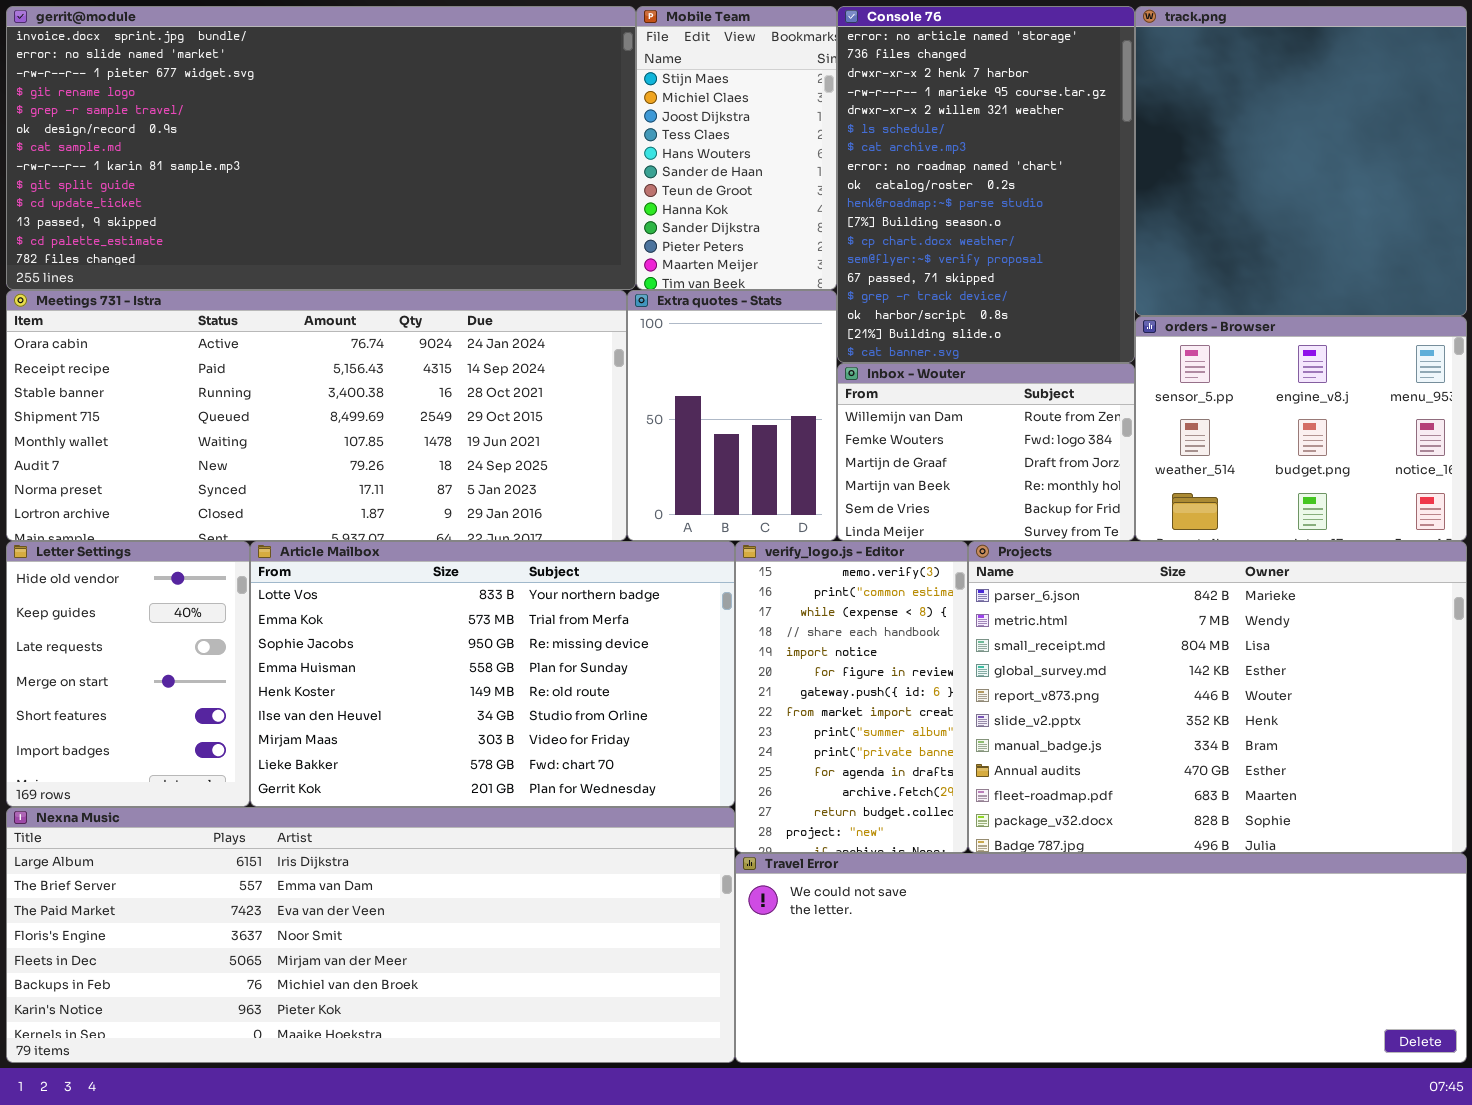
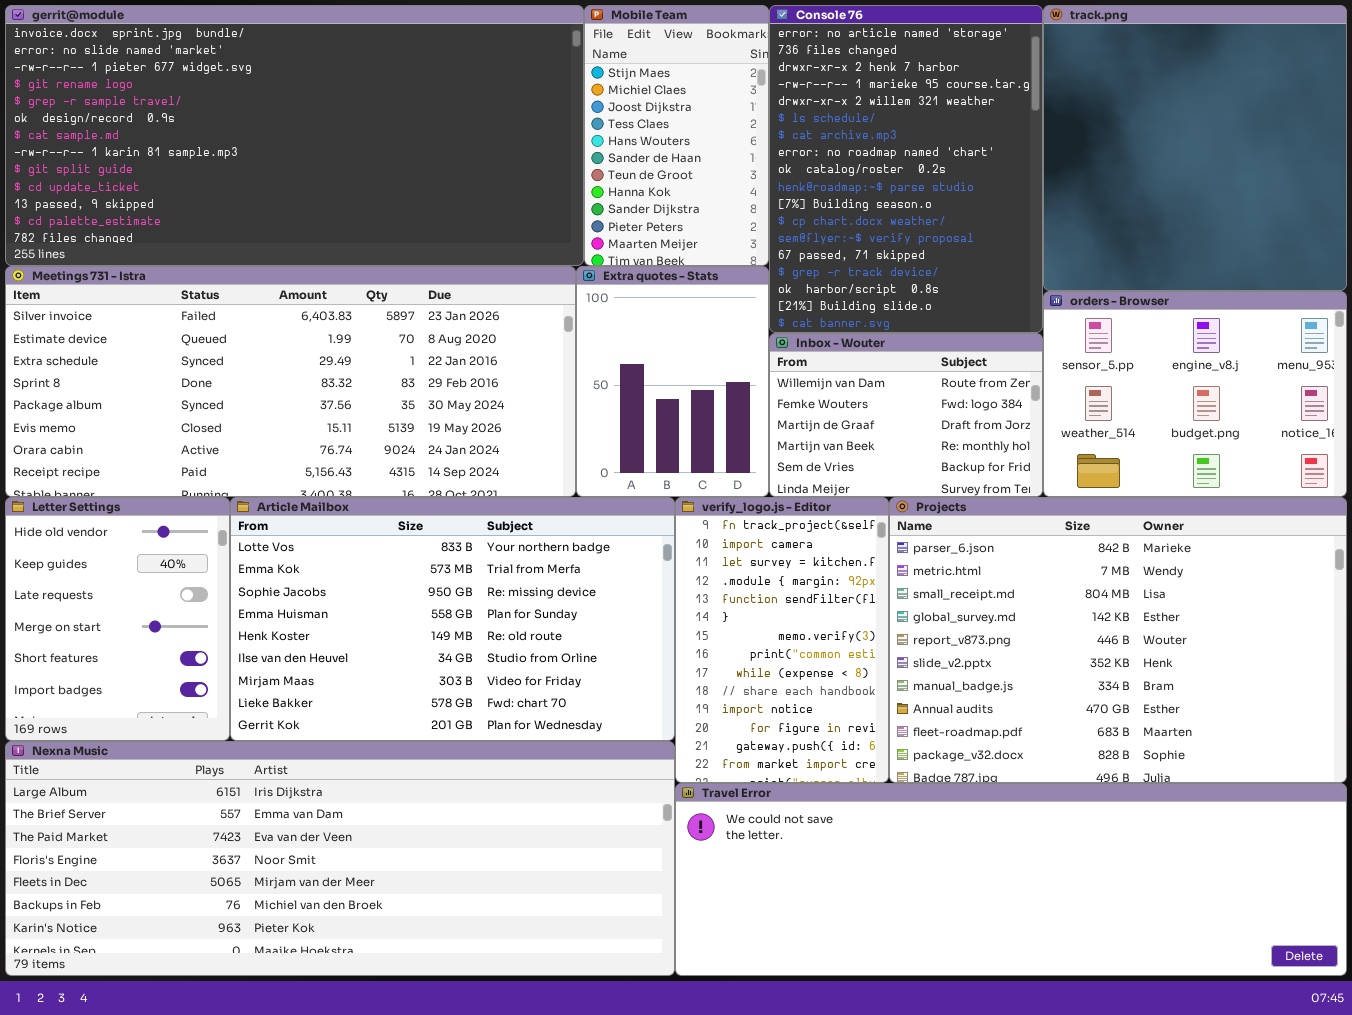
Meetings 731 - Istra: [6,290,627,541] -> [5,266,576,497], scrolled up 6 rows
verify_logo.js - Editor: [735,541,968,853] -> [675,497,889,783], scrolled up 6 rows

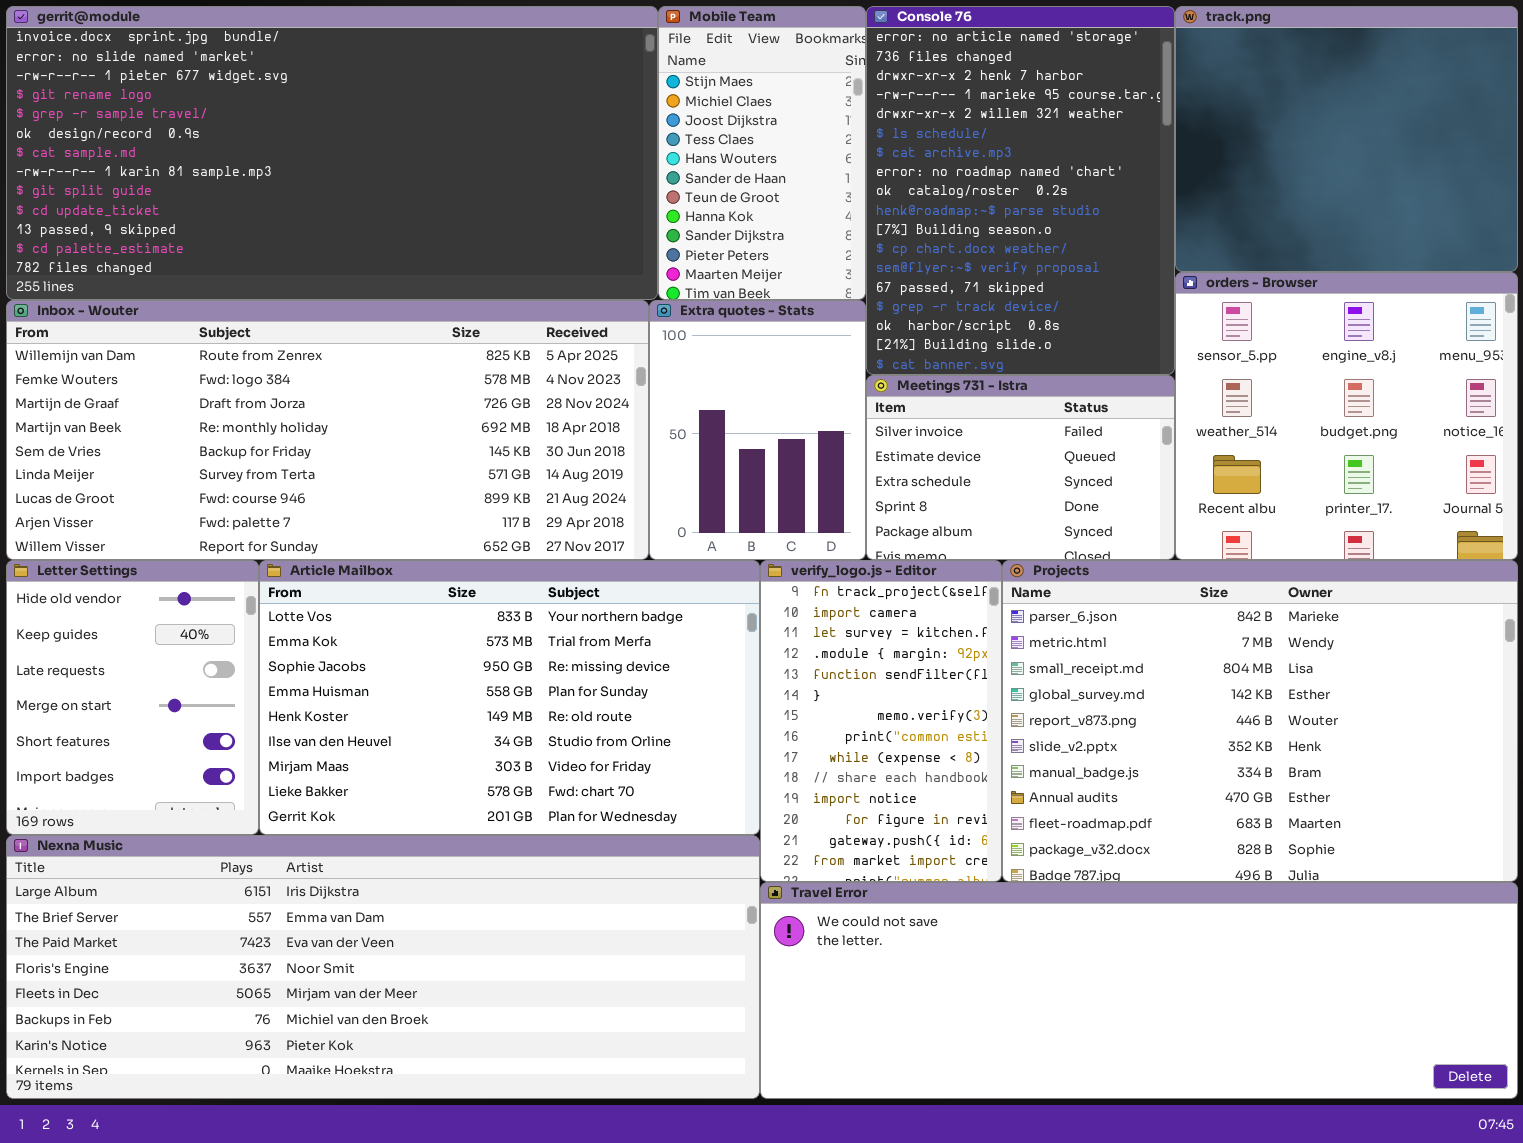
track.png: [1043,5,1347,291] -> [1175,6,1518,272], resized
Meetings 731 - Istra: [5,266,576,497] -> [866,375,1175,560], moved, resized
orders - Browser: [1043,291,1347,497] -> [1175,272,1518,560], resized
Inbox - Wouter: [769,333,1043,497] -> [6,300,649,560], moved, resized

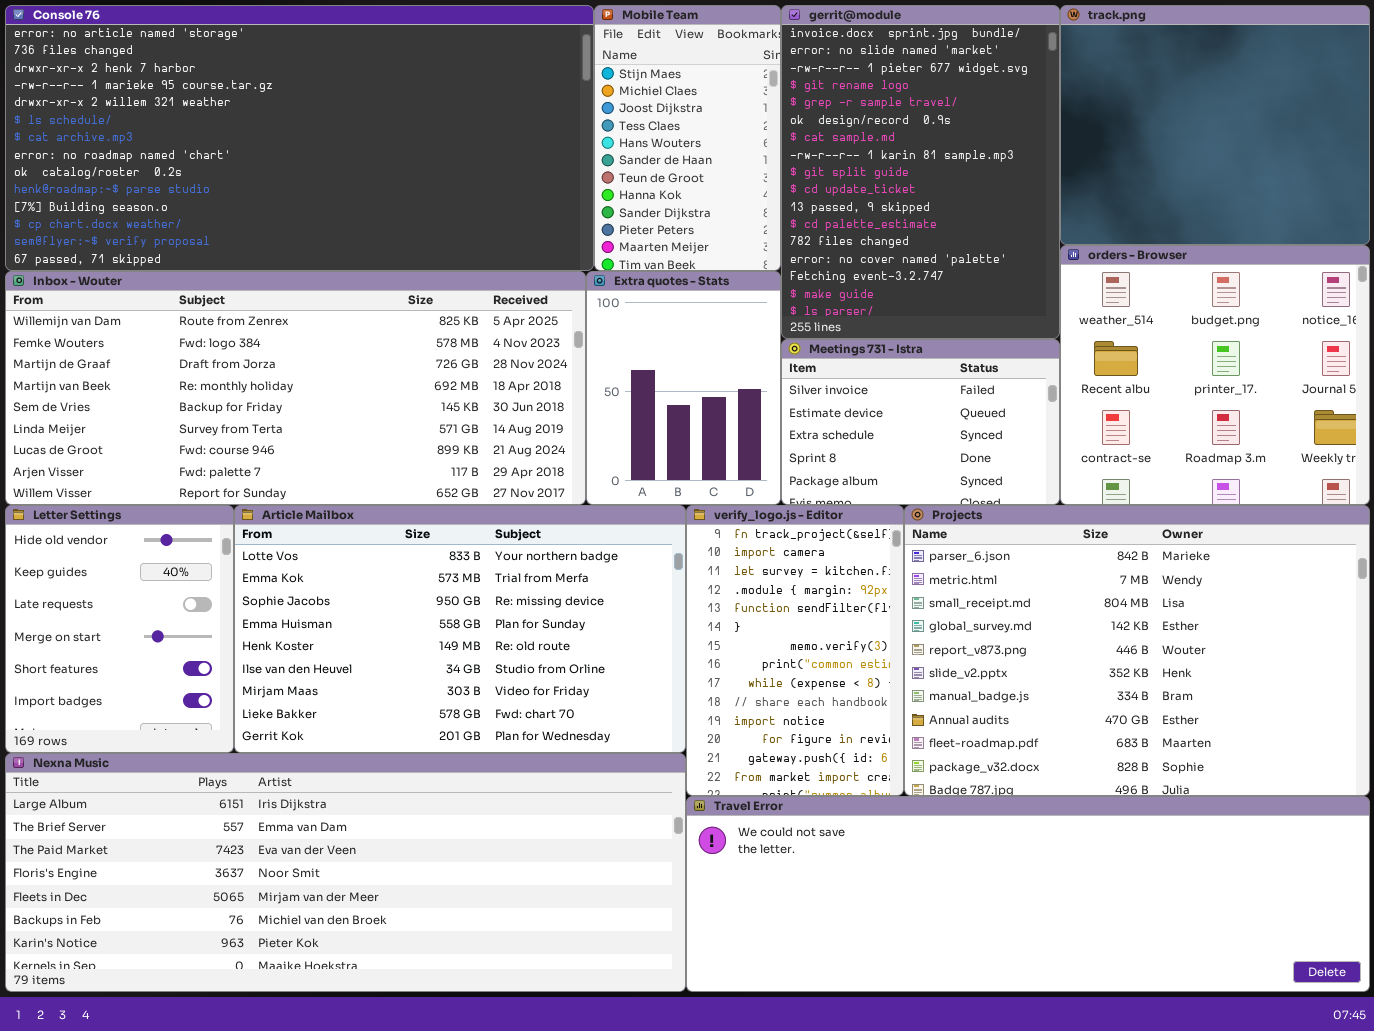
gerrit@module: [6,6,658,300] -> [781,5,1060,339], moved, resized
Console 76: [866,6,1175,375] -> [5,5,594,271], moved, resized
orders - Browser: [1175,272,1518,560] -> [1060,245,1370,505], scrolled down 1 row

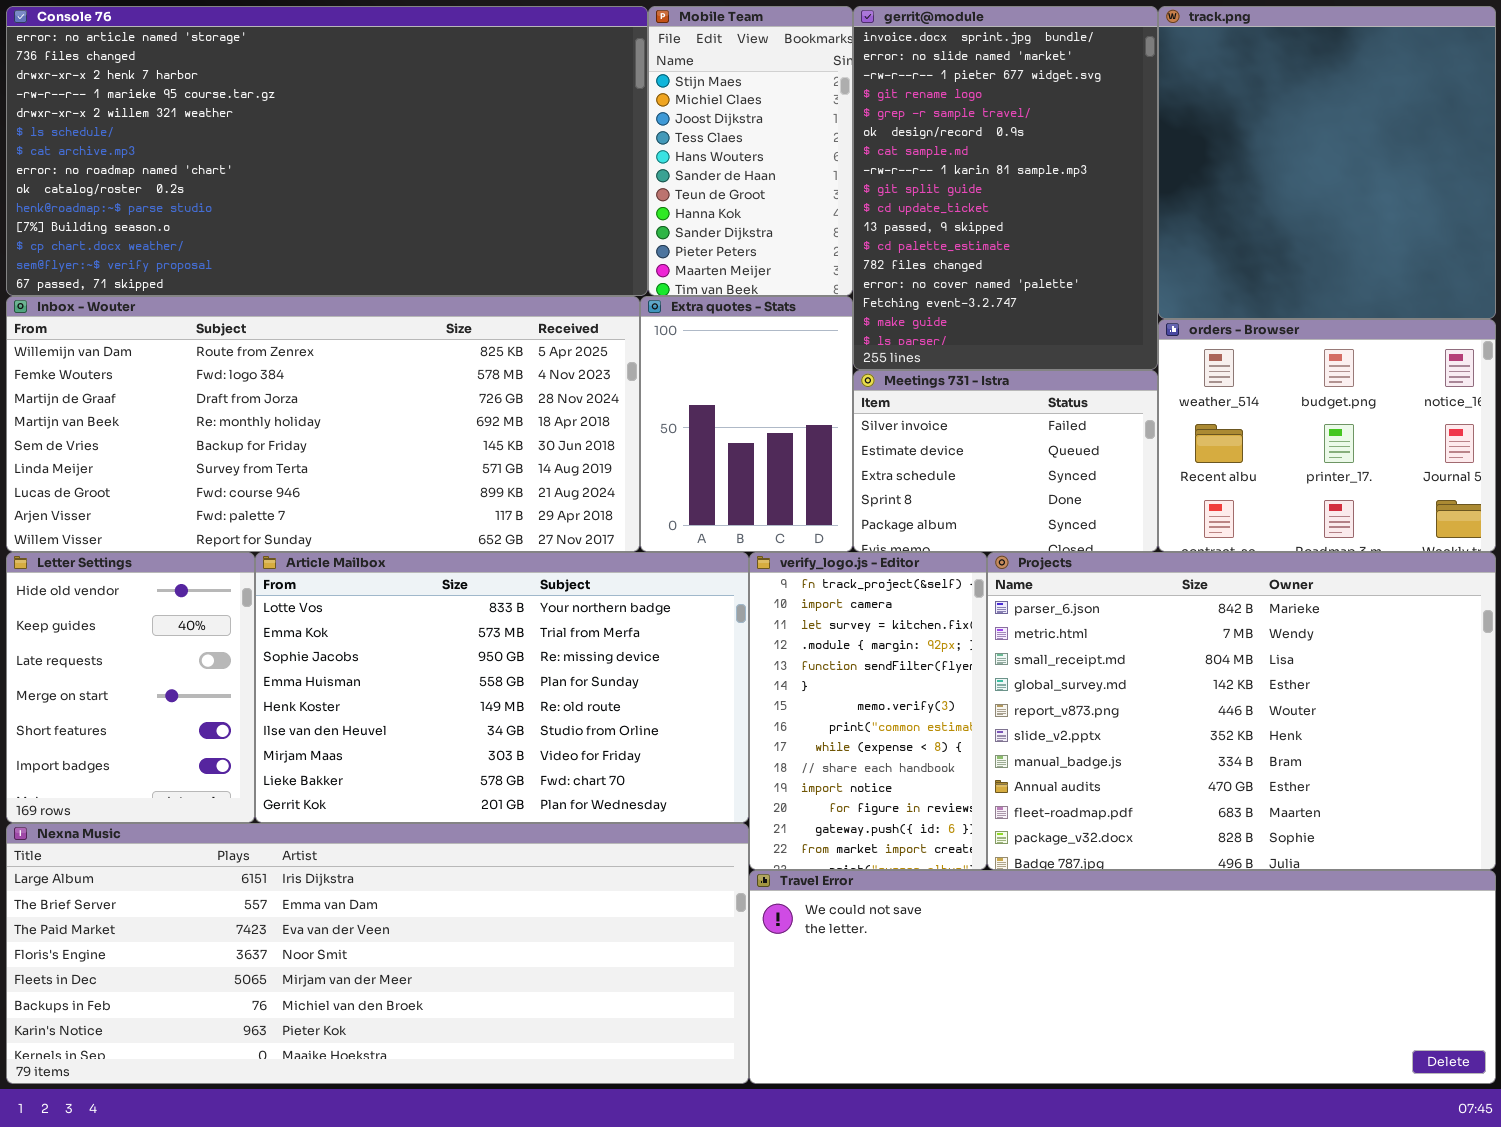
track.png: [1060,5,1370,245] -> [1158,6,1496,319], resized
orders - Browser: [1060,245,1370,505] -> [1158,319,1496,552], resized

